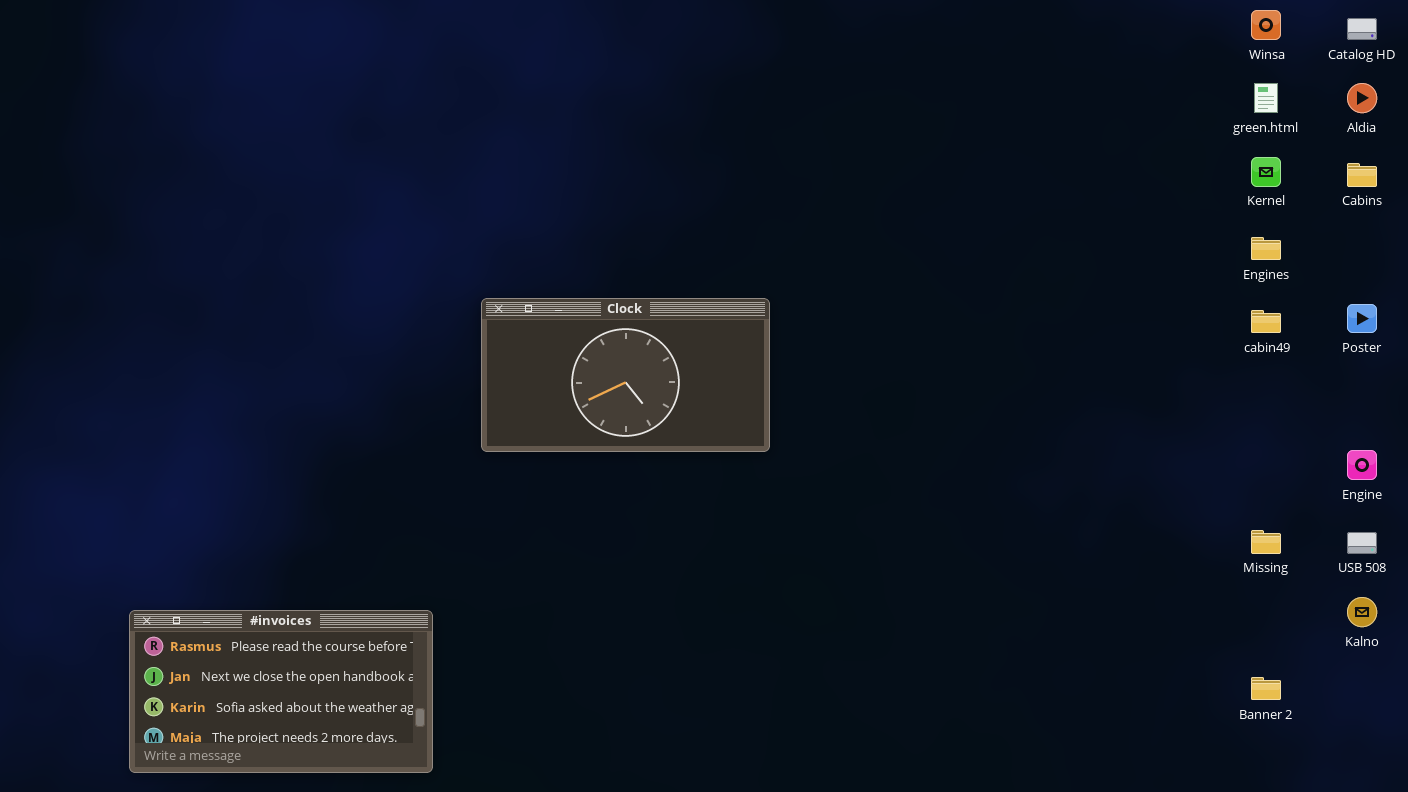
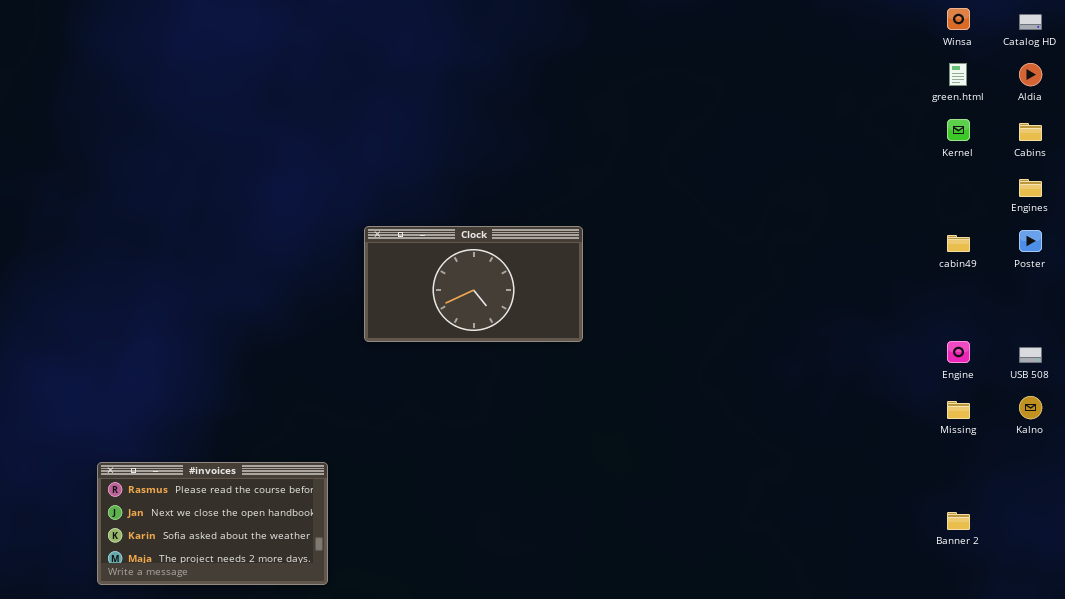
Engines: [1251,237,1281,260] -> [1019,179,1042,197], moved
Engine: [1347,450,1377,480] -> [947,341,970,363], moved
USB 508: [1347,532,1377,554] -> [1019,347,1042,363], moved
Kalno: [1347,597,1377,627] -> [1019,396,1042,419], moved

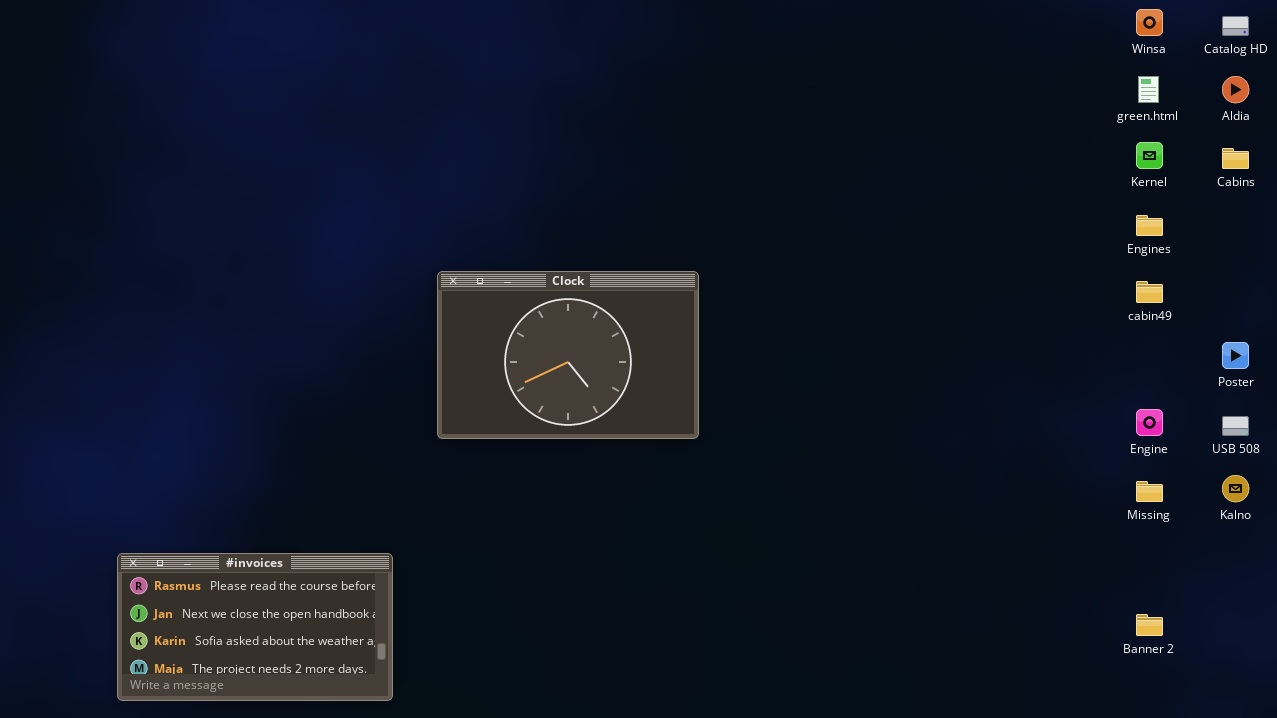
Engines: [1019,179,1042,197] -> [1136,215,1163,236], moved
Clock: [364,226,583,342] -> [437,271,699,439], resized
Poster: [1019,230,1042,252] -> [1222,342,1249,369], moved

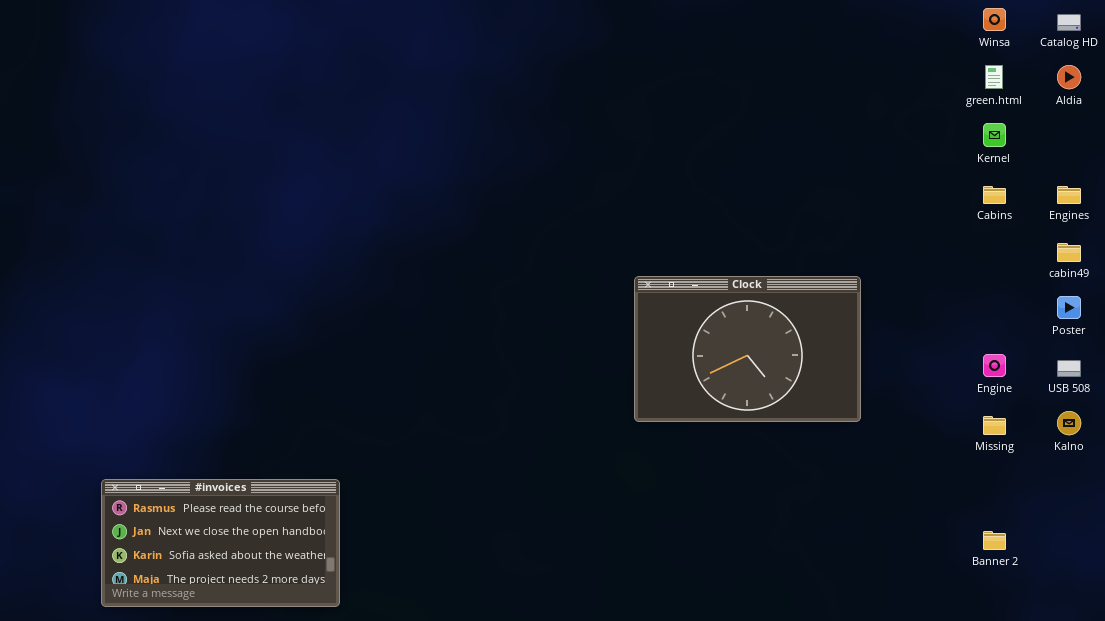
Cabins: [1222,148,1249,169] -> [983,186,1006,204], moved
Engines: [1136,215,1163,236] -> [1057,186,1081,204], moved
Clock: [437,271,699,439] -> [634,276,861,422], moved
cabin49: [1136,281,1163,303] -> [1057,243,1081,262], moved

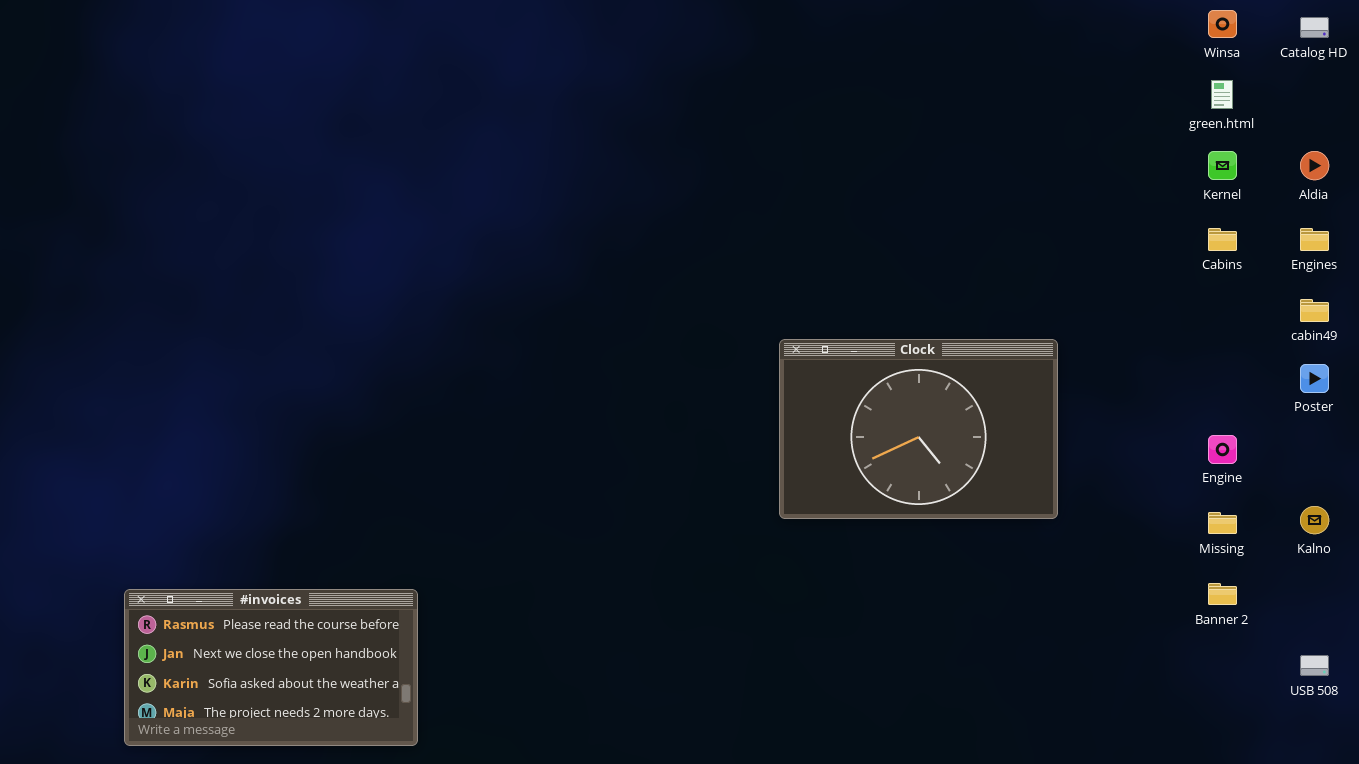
Aldia: [1057,65,1081,89] -> [1300,151,1329,180], moved
USB 508: [1057,360,1081,377] -> [1300,655,1329,676], moved
Banner 2: [983,531,1006,550] -> [1208,583,1237,605], moved

